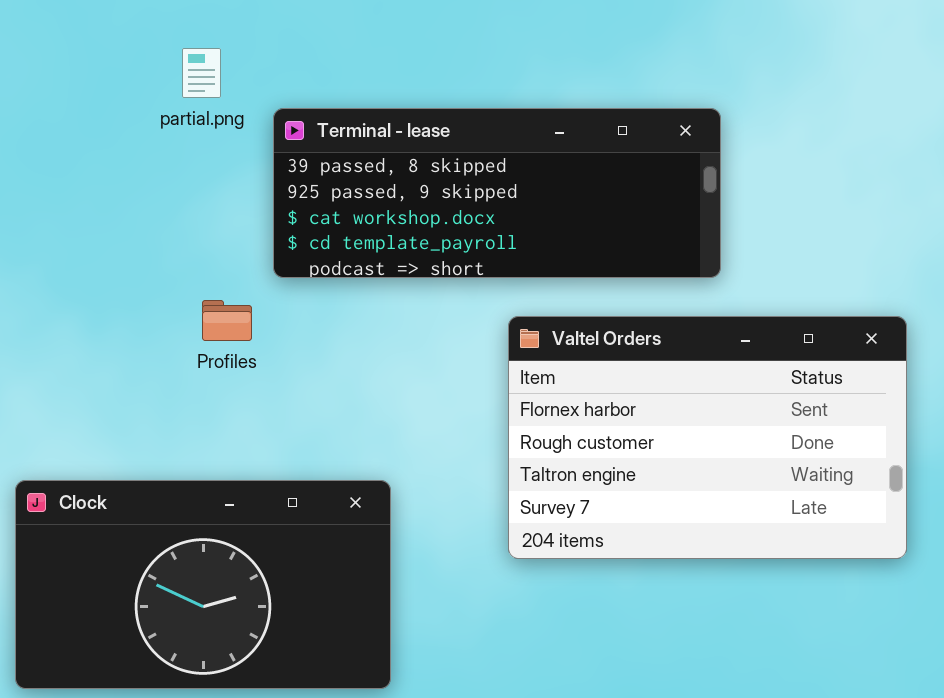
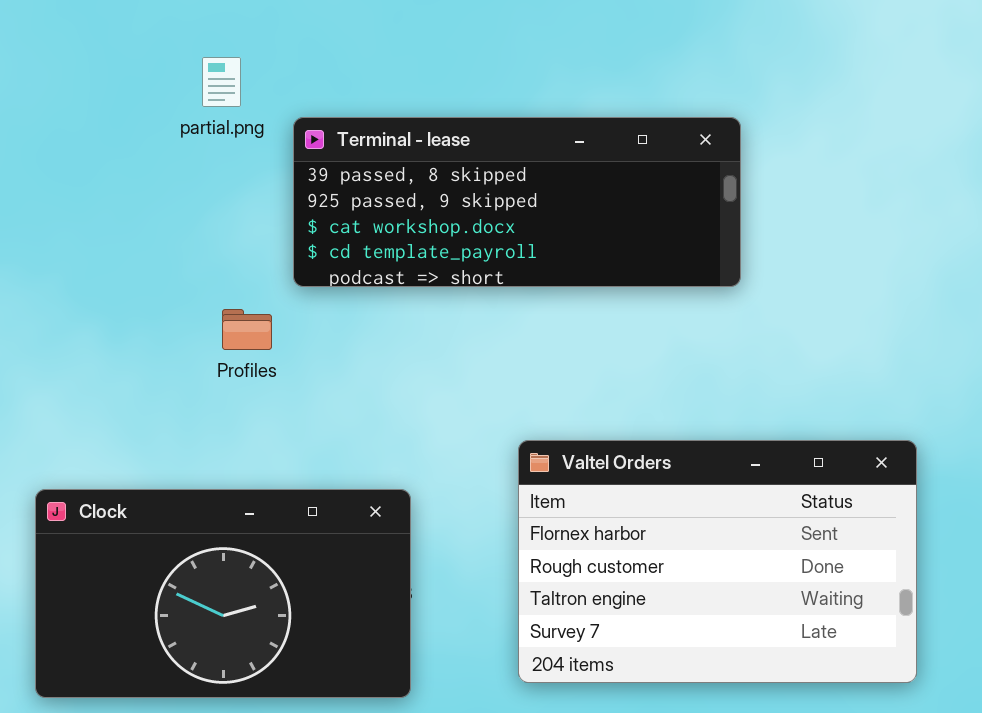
Valtel Orders: [508,316,907,559] -> [518,440,917,683], moved

